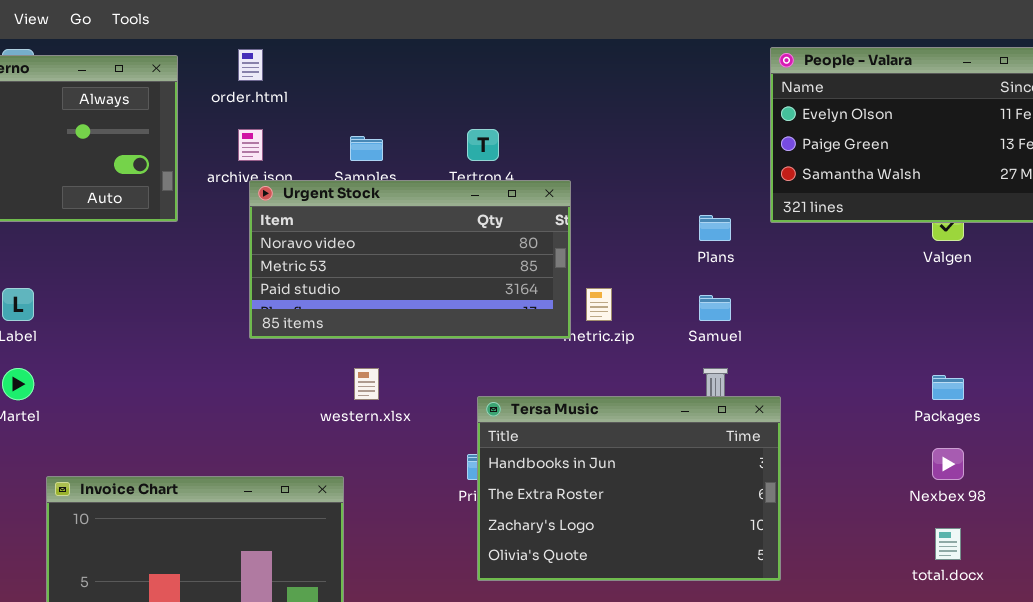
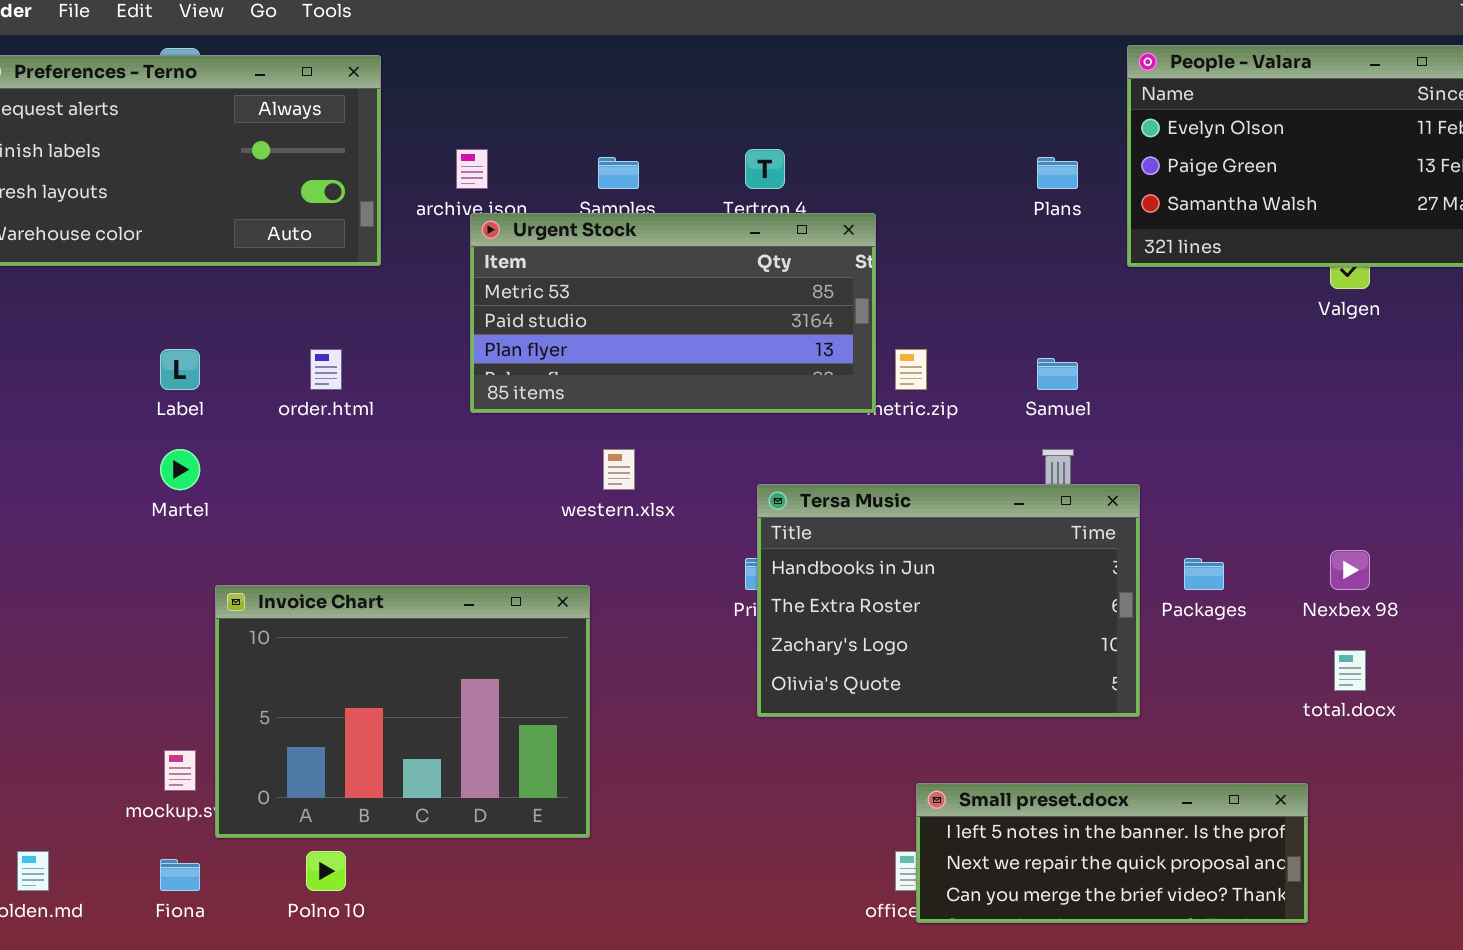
order.html: [238,49,263,81] -> [310,349,342,390], moved
Urgent Stock: [249,180,571,339] -> [470,213,876,413], scrolled down 1 row
Plans: [699,215,731,241] -> [1037,157,1078,189], moved
Packages: [932,375,964,400] -> [1184,558,1224,590], moved

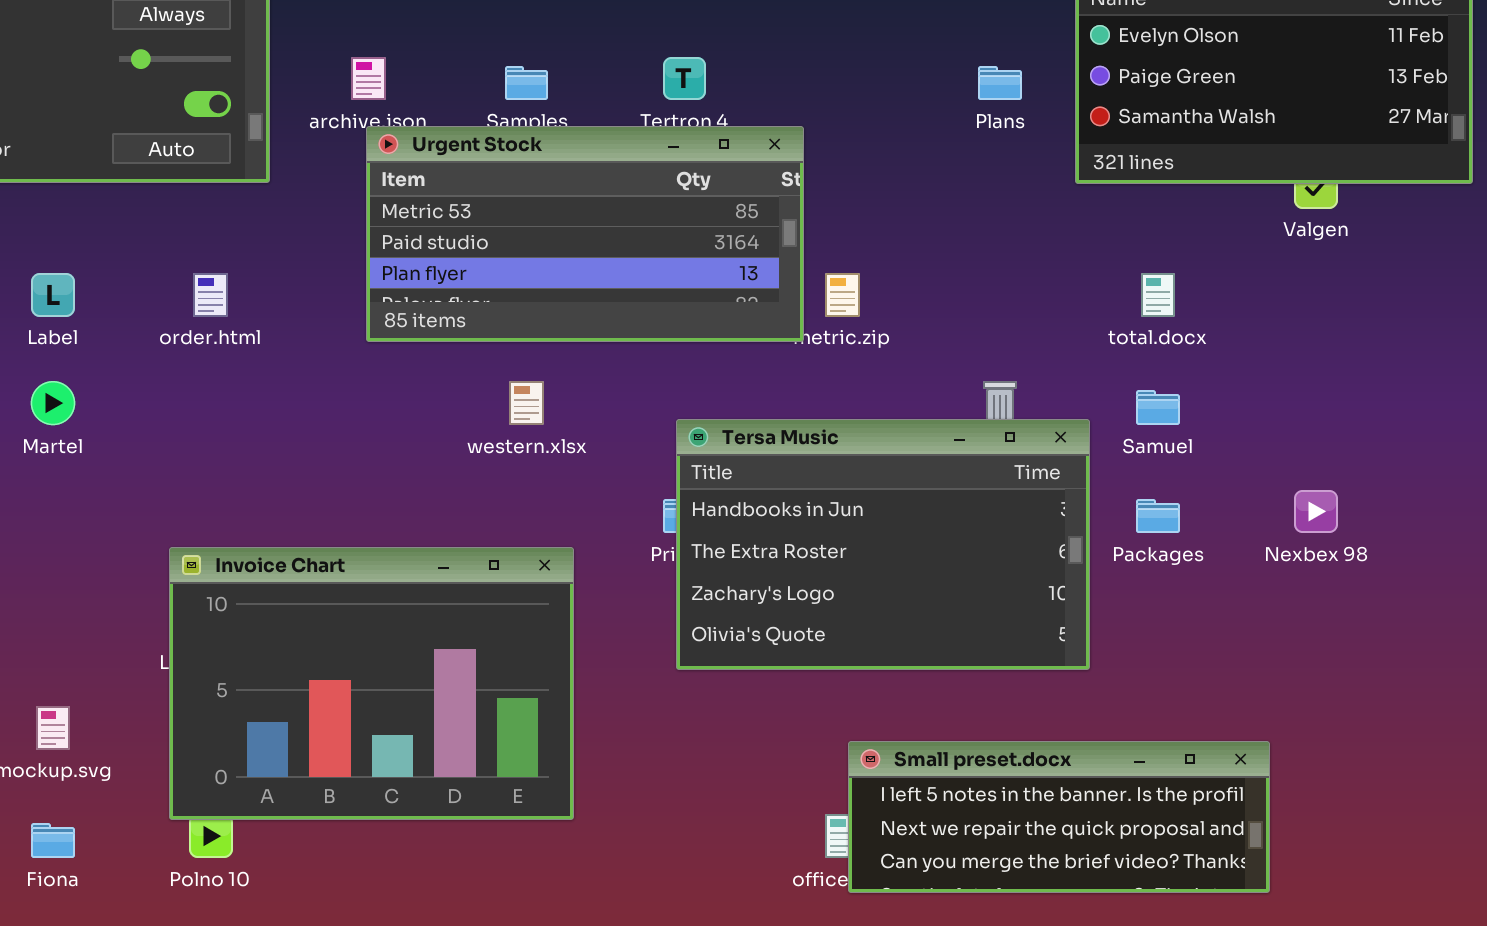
Samuel: [1037,358,1078,390] -> [1136,390,1180,425], moved
Invoice Chart: [215,585,590,838] -> [169,547,574,820], moved
total.docx: [1334,650,1366,691] -> [1141,273,1175,317], moved

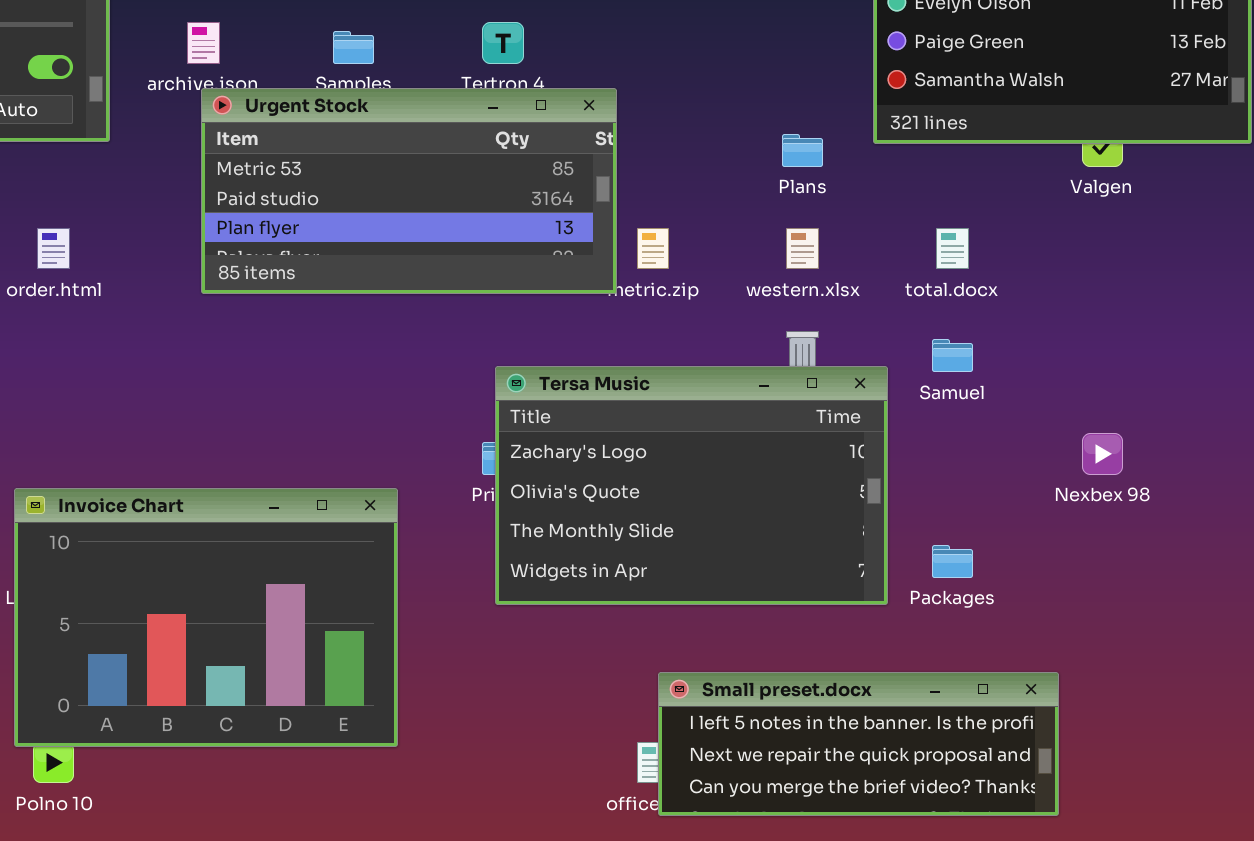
Plans: [978,66,1022,100] -> [782,134,823,167], moved
western.xlsx: [509,381,544,425] -> [786,228,819,269], moved
Tersa Music: [676,419,1090,670] -> [495,366,888,605], scrolled down 2 rows
Packages: [1136,499,1180,533] -> [932,545,973,578], moved

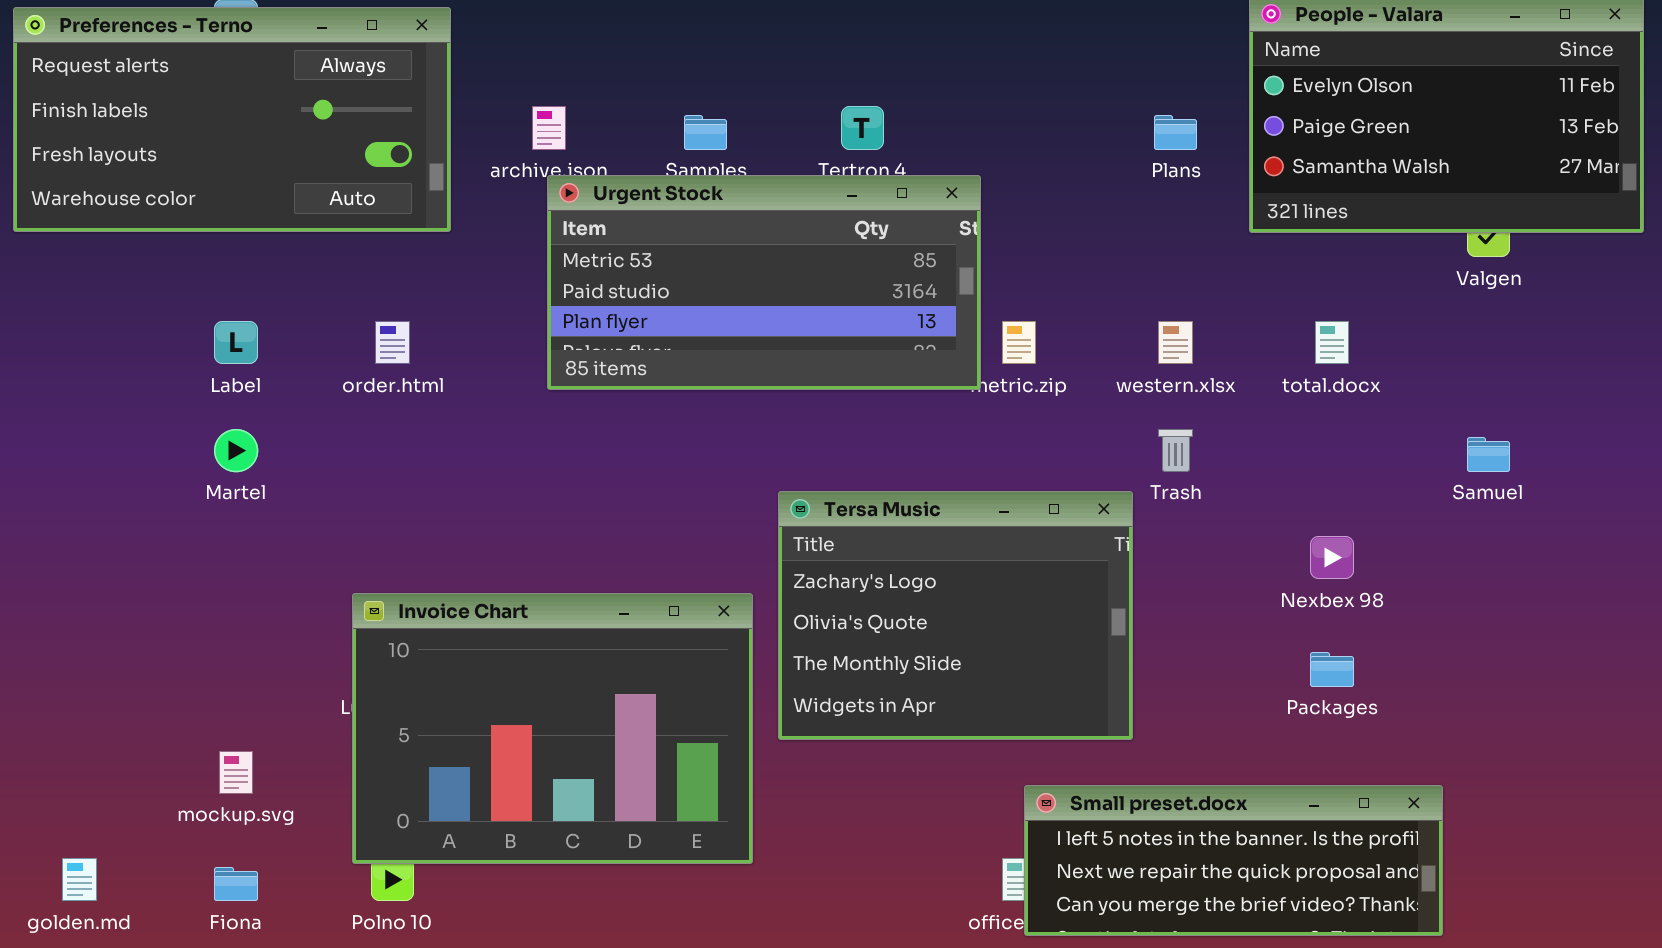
Plans: [782,134,823,167] -> [1154,115,1197,150], moved
Samuel: [932,339,973,372] -> [1467,437,1510,472], moved
Tersa Music: [495,366,888,605] -> [778,491,1133,740], moved, resized
Nexbex 98: [1082,433,1123,475] -> [1310,536,1354,579], moved

